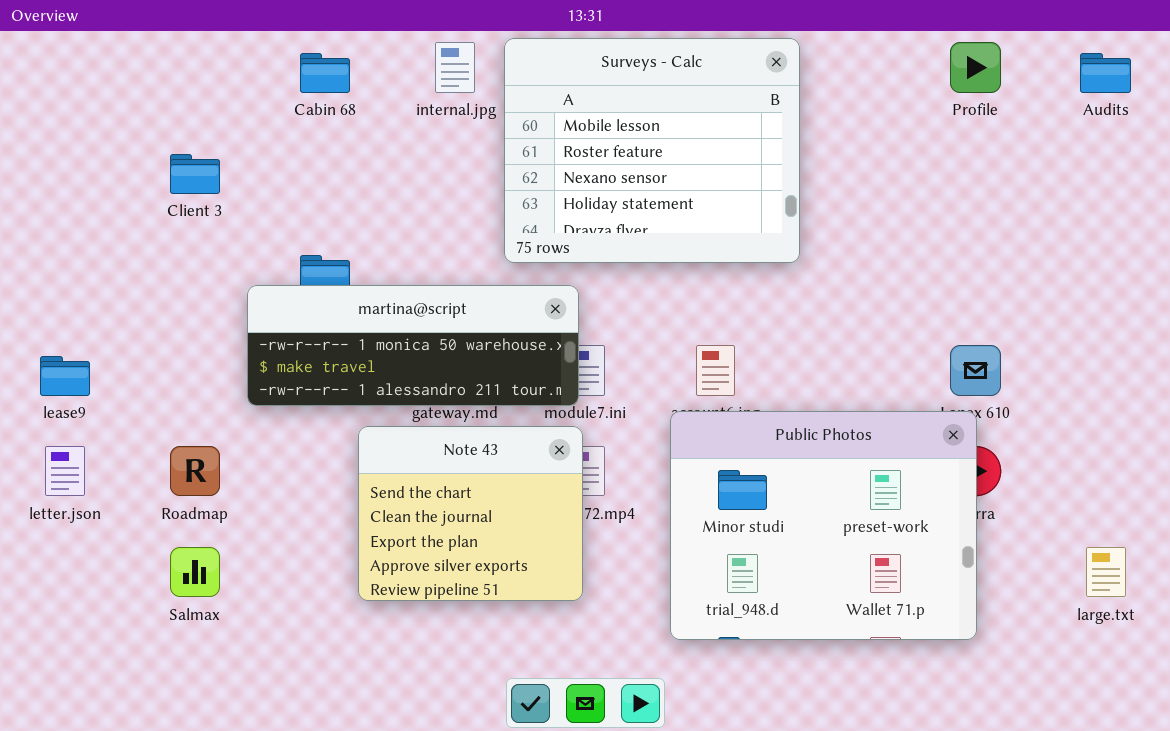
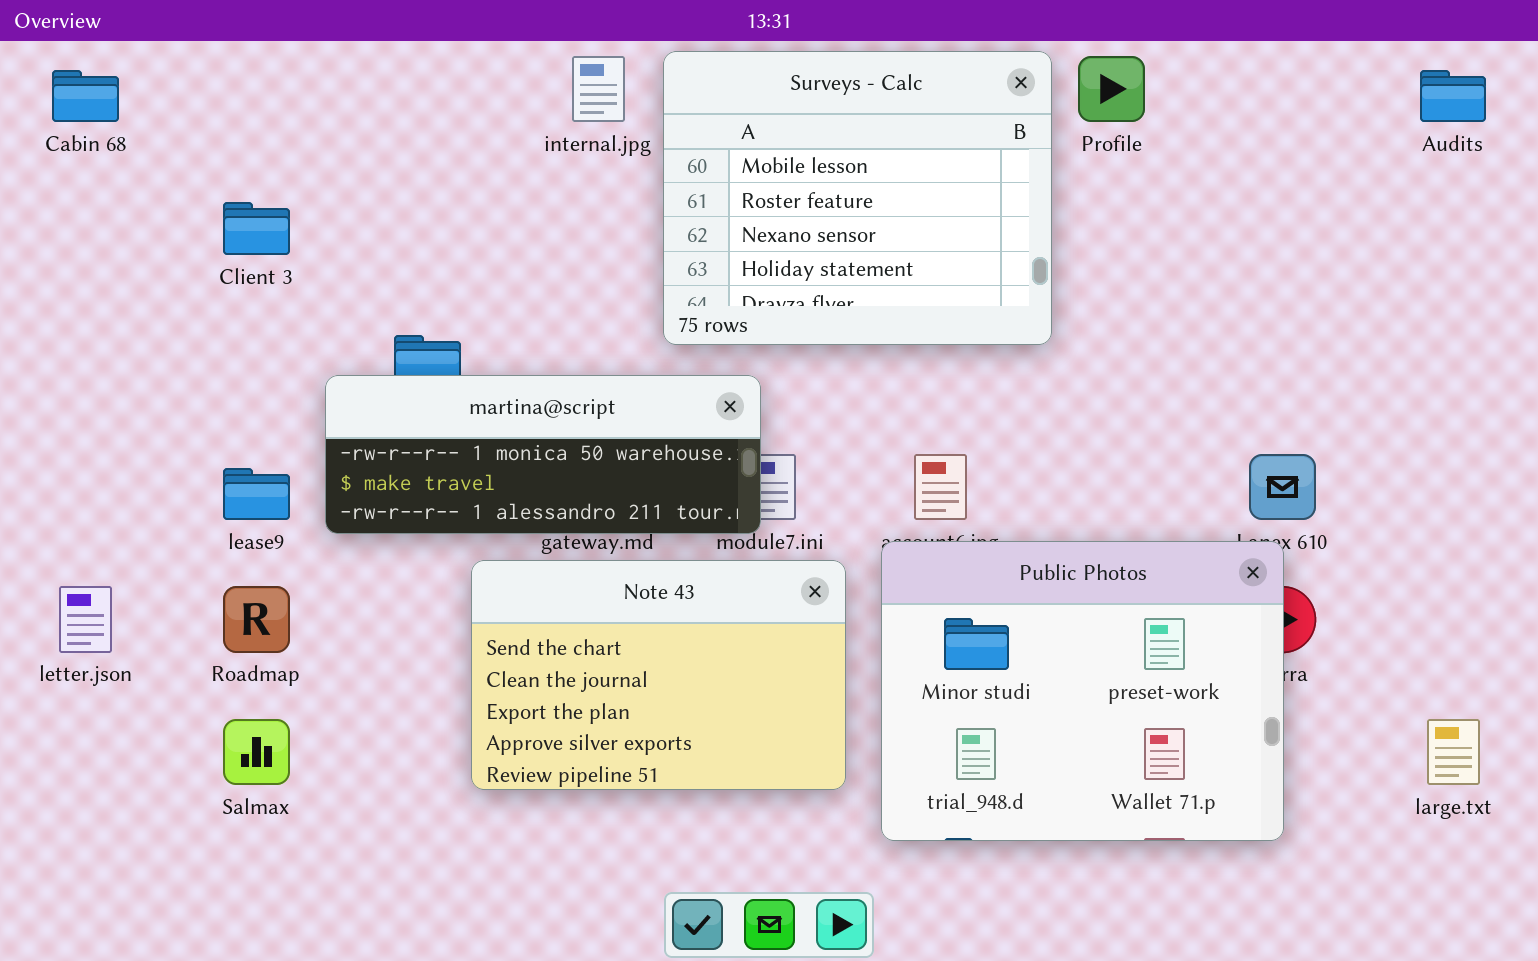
Profile: [950,42,1001,93] -> [1078,56,1145,122], moved
Cabin 68: [300,53,350,93] -> [52,70,119,122], moved
lease9: [40,356,90,396] -> [223,468,290,520], moved
Note 43: [358,426,583,601] -> [471,560,846,790], resized

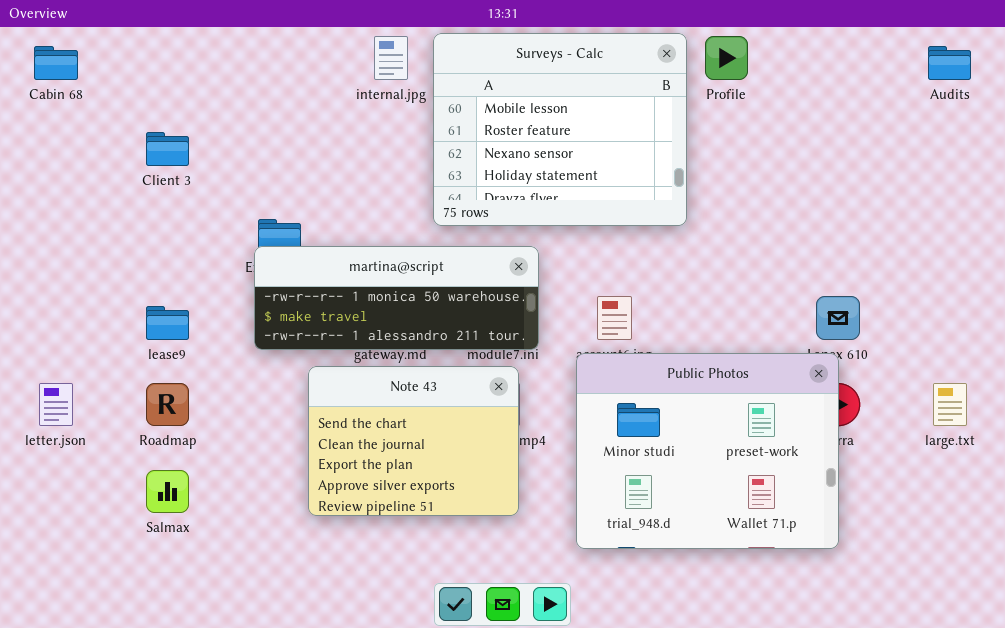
martina@script: [325,375,761,534] -> [254,246,539,350], moved
Note 43: [471,560,846,790] -> [308,366,519,516], resized
large.txt: [1427,719,1480,785] -> [933,383,967,426], moved

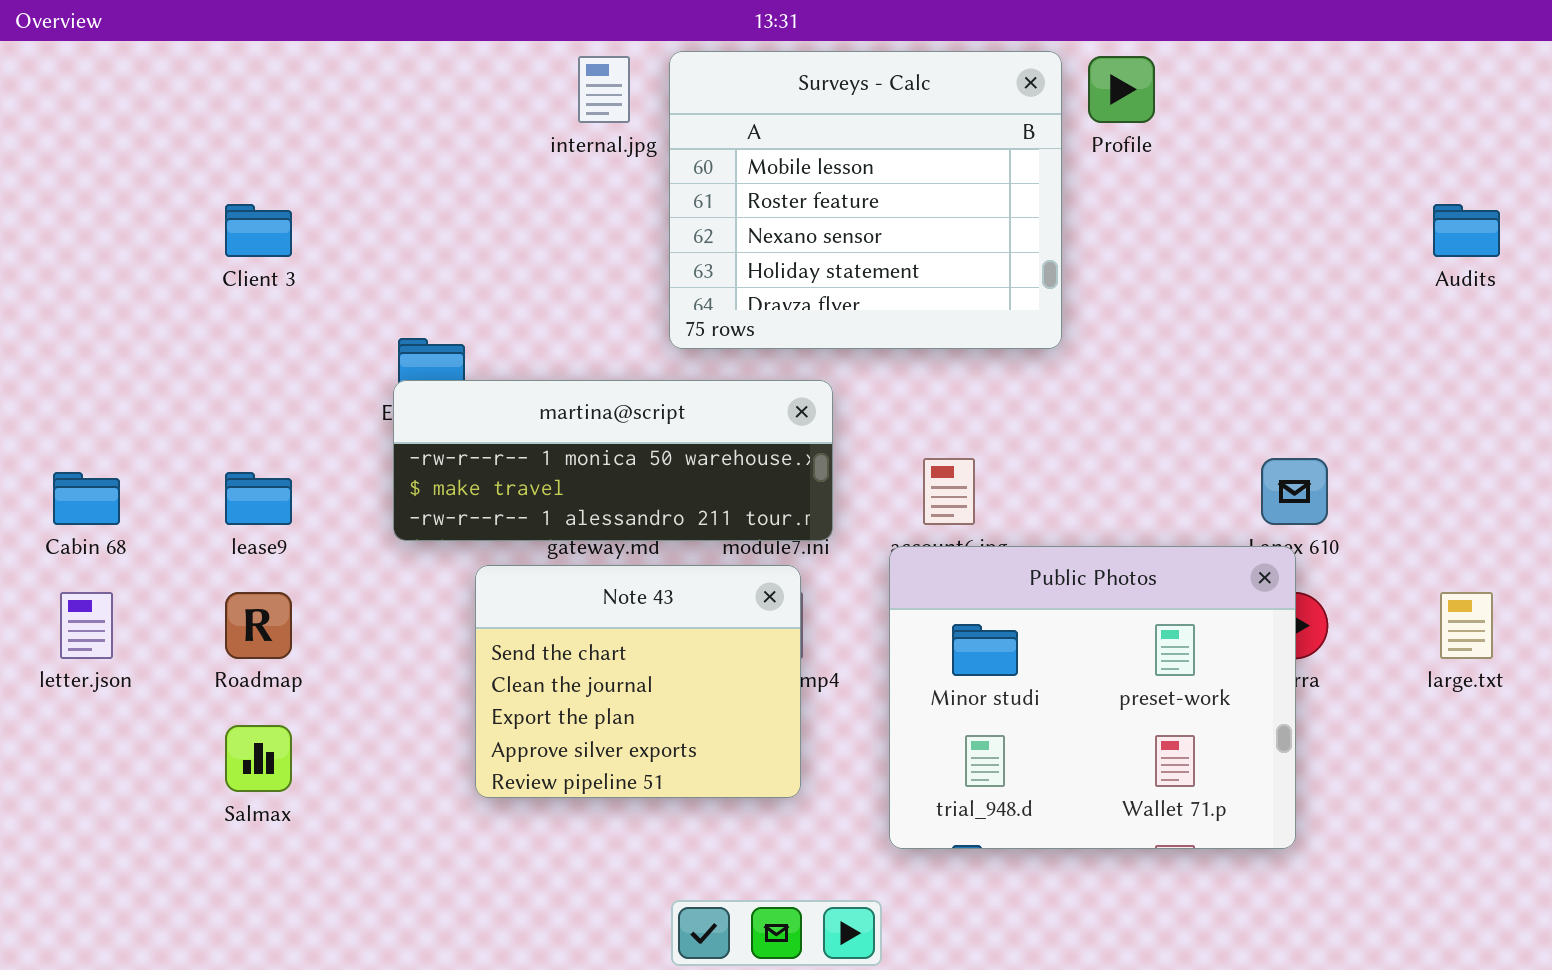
Cabin 68: [34,46,78,80] -> [53,472,120,525], moved
Audits: [928,46,971,80] -> [1433,204,1500,257], moved

